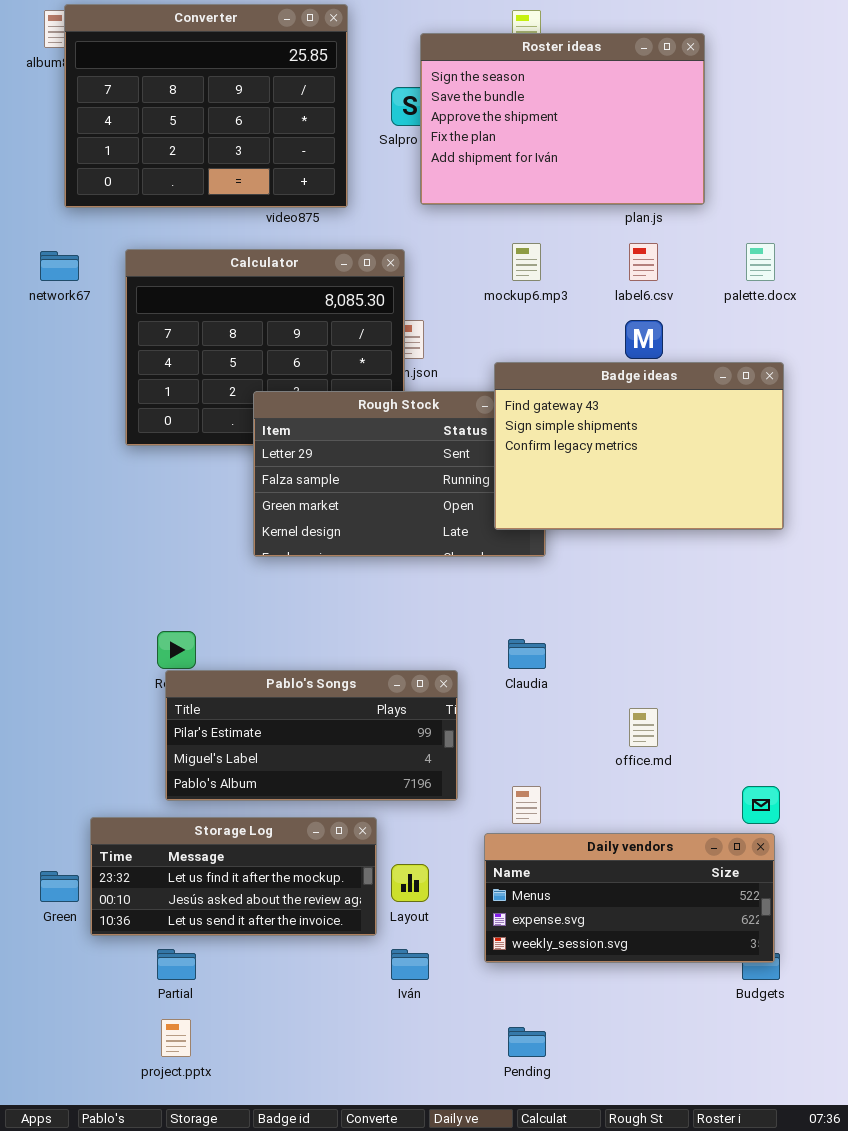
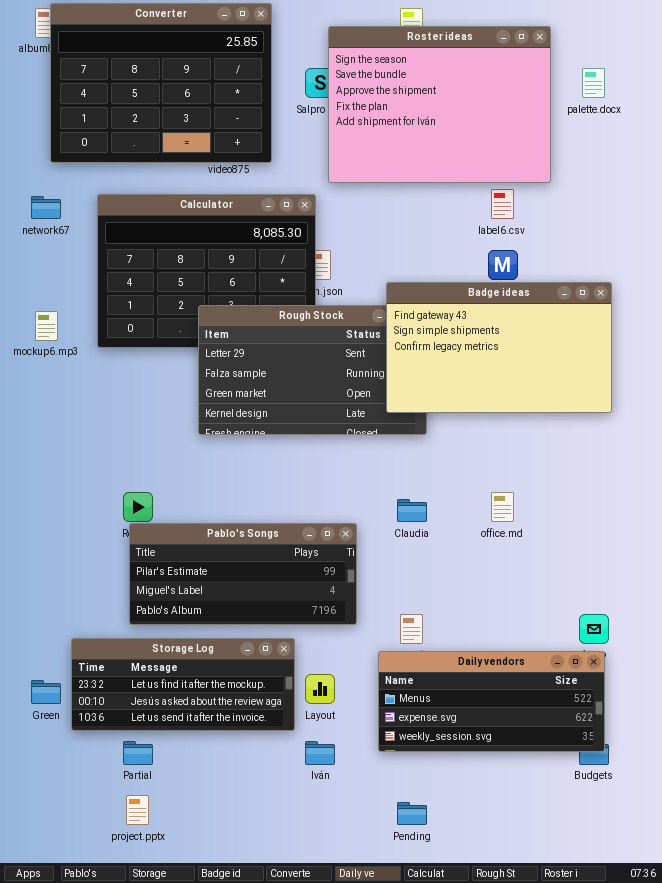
Roster ideas: [420,33,705,205] -> [328,26,551,183], resized
mockup6.mp3: [512,243,541,281] -> [35,311,58,341], moved
palette.docx: [746,243,775,281] -> [582,68,605,98], moved
office.md: [629,708,658,747] -> [491,492,514,522], moved

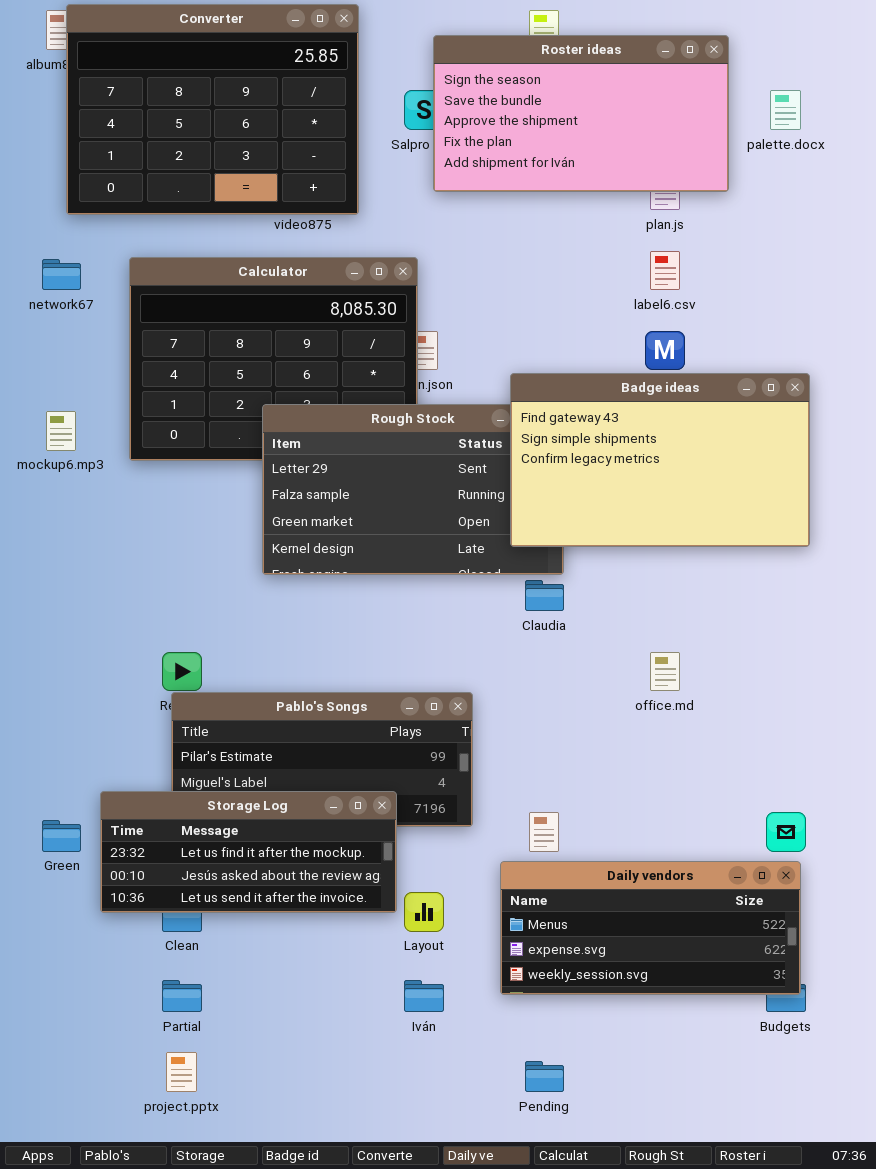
Roster ideas: [328,26,551,183] -> [433,35,729,192], resized
Claudia: [397,499,427,522] -> [525,580,564,611], moved
Storage Log: [71,638,295,731] -> [100,791,397,913], moved
Green: [31,680,61,704] -> [42,820,81,852], moved

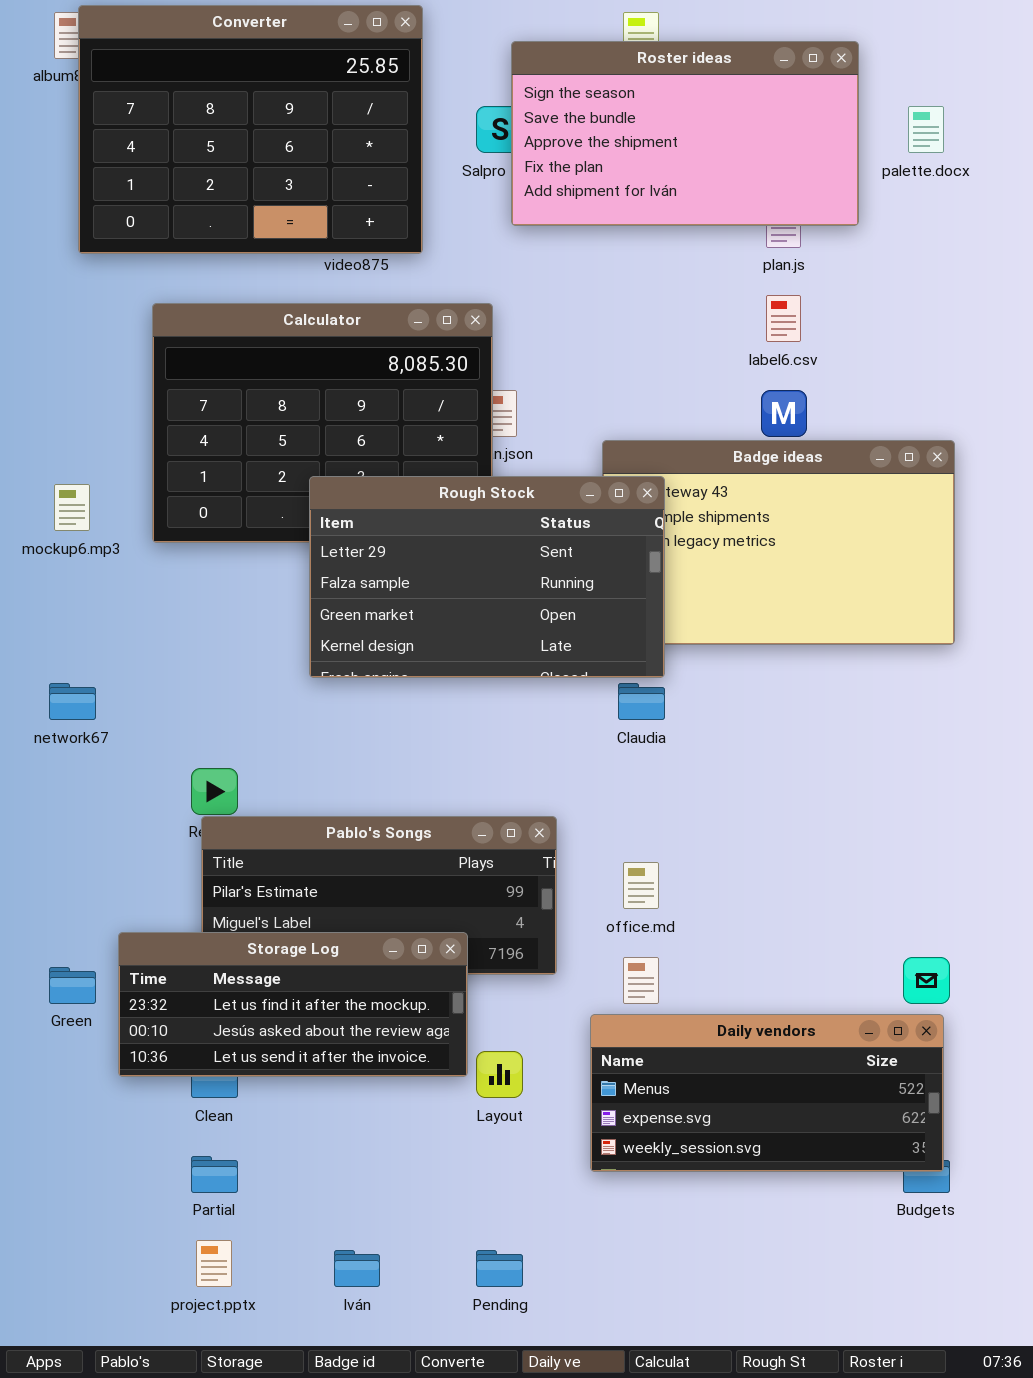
network67: [42,259,81,290] -> [49,683,96,720], moved
Rough Stock: [262,404,564,575] -> [309,476,665,678], raised
office.md: [650,652,680,691] -> [623,862,659,909], moved
Iván: [404,980,444,1012] -> [334,1250,380,1287], moved
Pending: [525,1061,564,1092] -> [476,1250,523,1287], moved

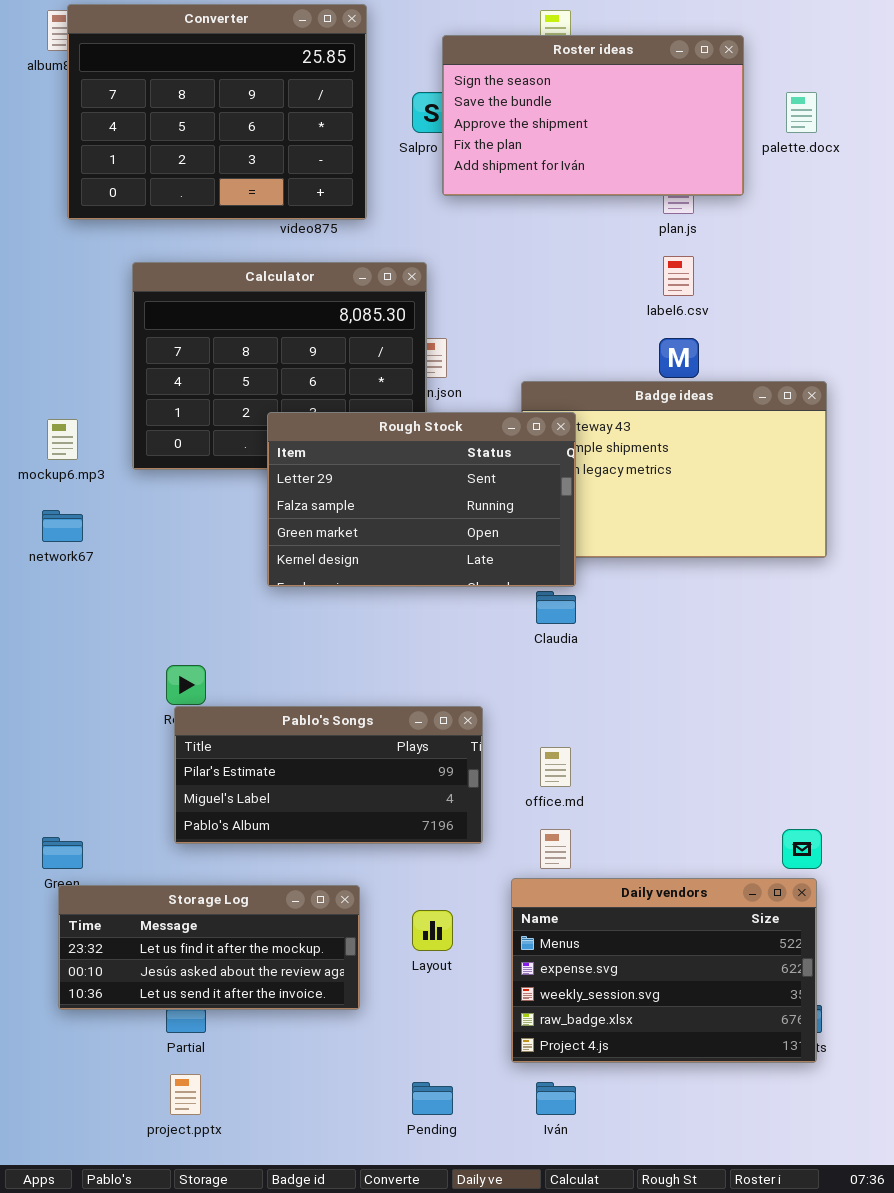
network67: [49,683,96,720] -> [42,510,83,542], moved
Storage Log: [118,932,468,1077] -> [58,885,360,1010], moved
Daily vendors: [590,1014,944,1172] -> [511,878,817,1063], resized
Iván: [334,1250,380,1287] -> [536,1082,576,1115], moved

